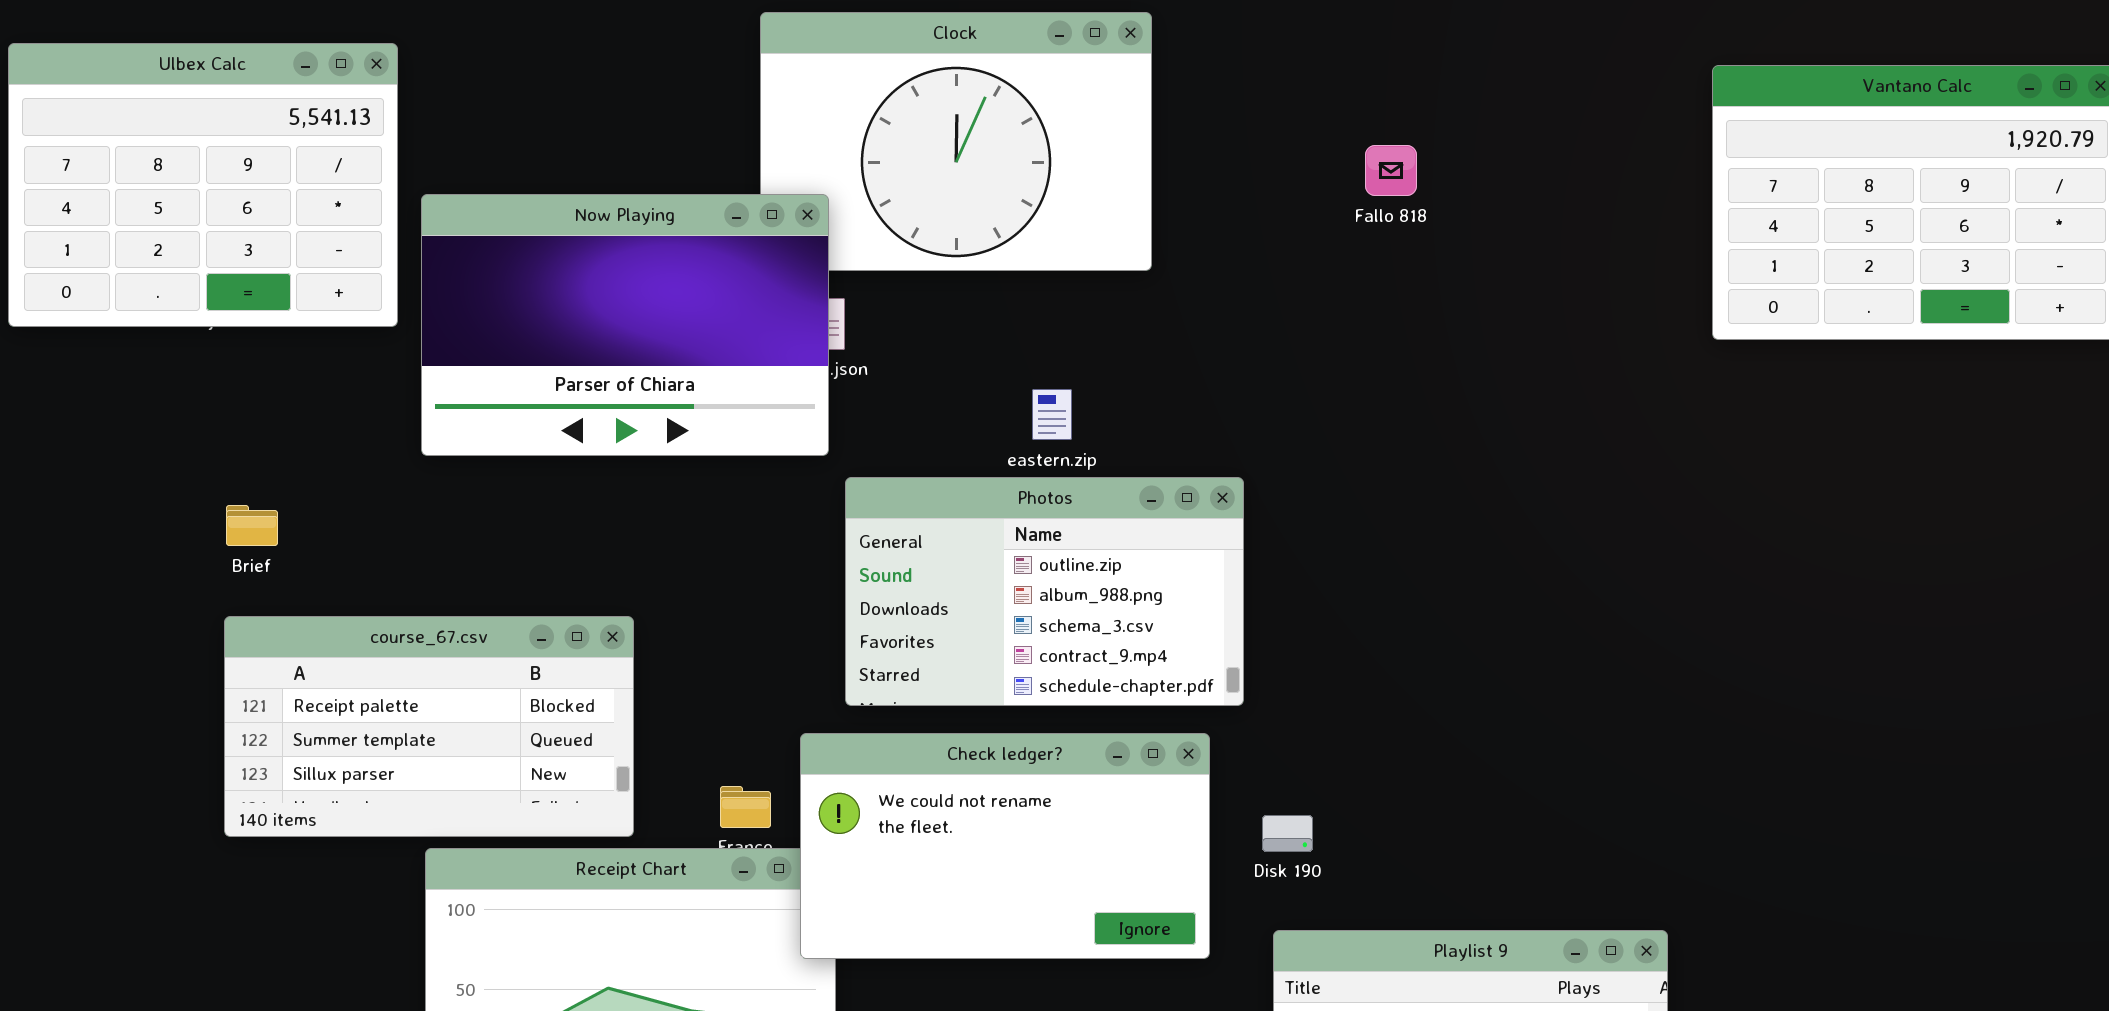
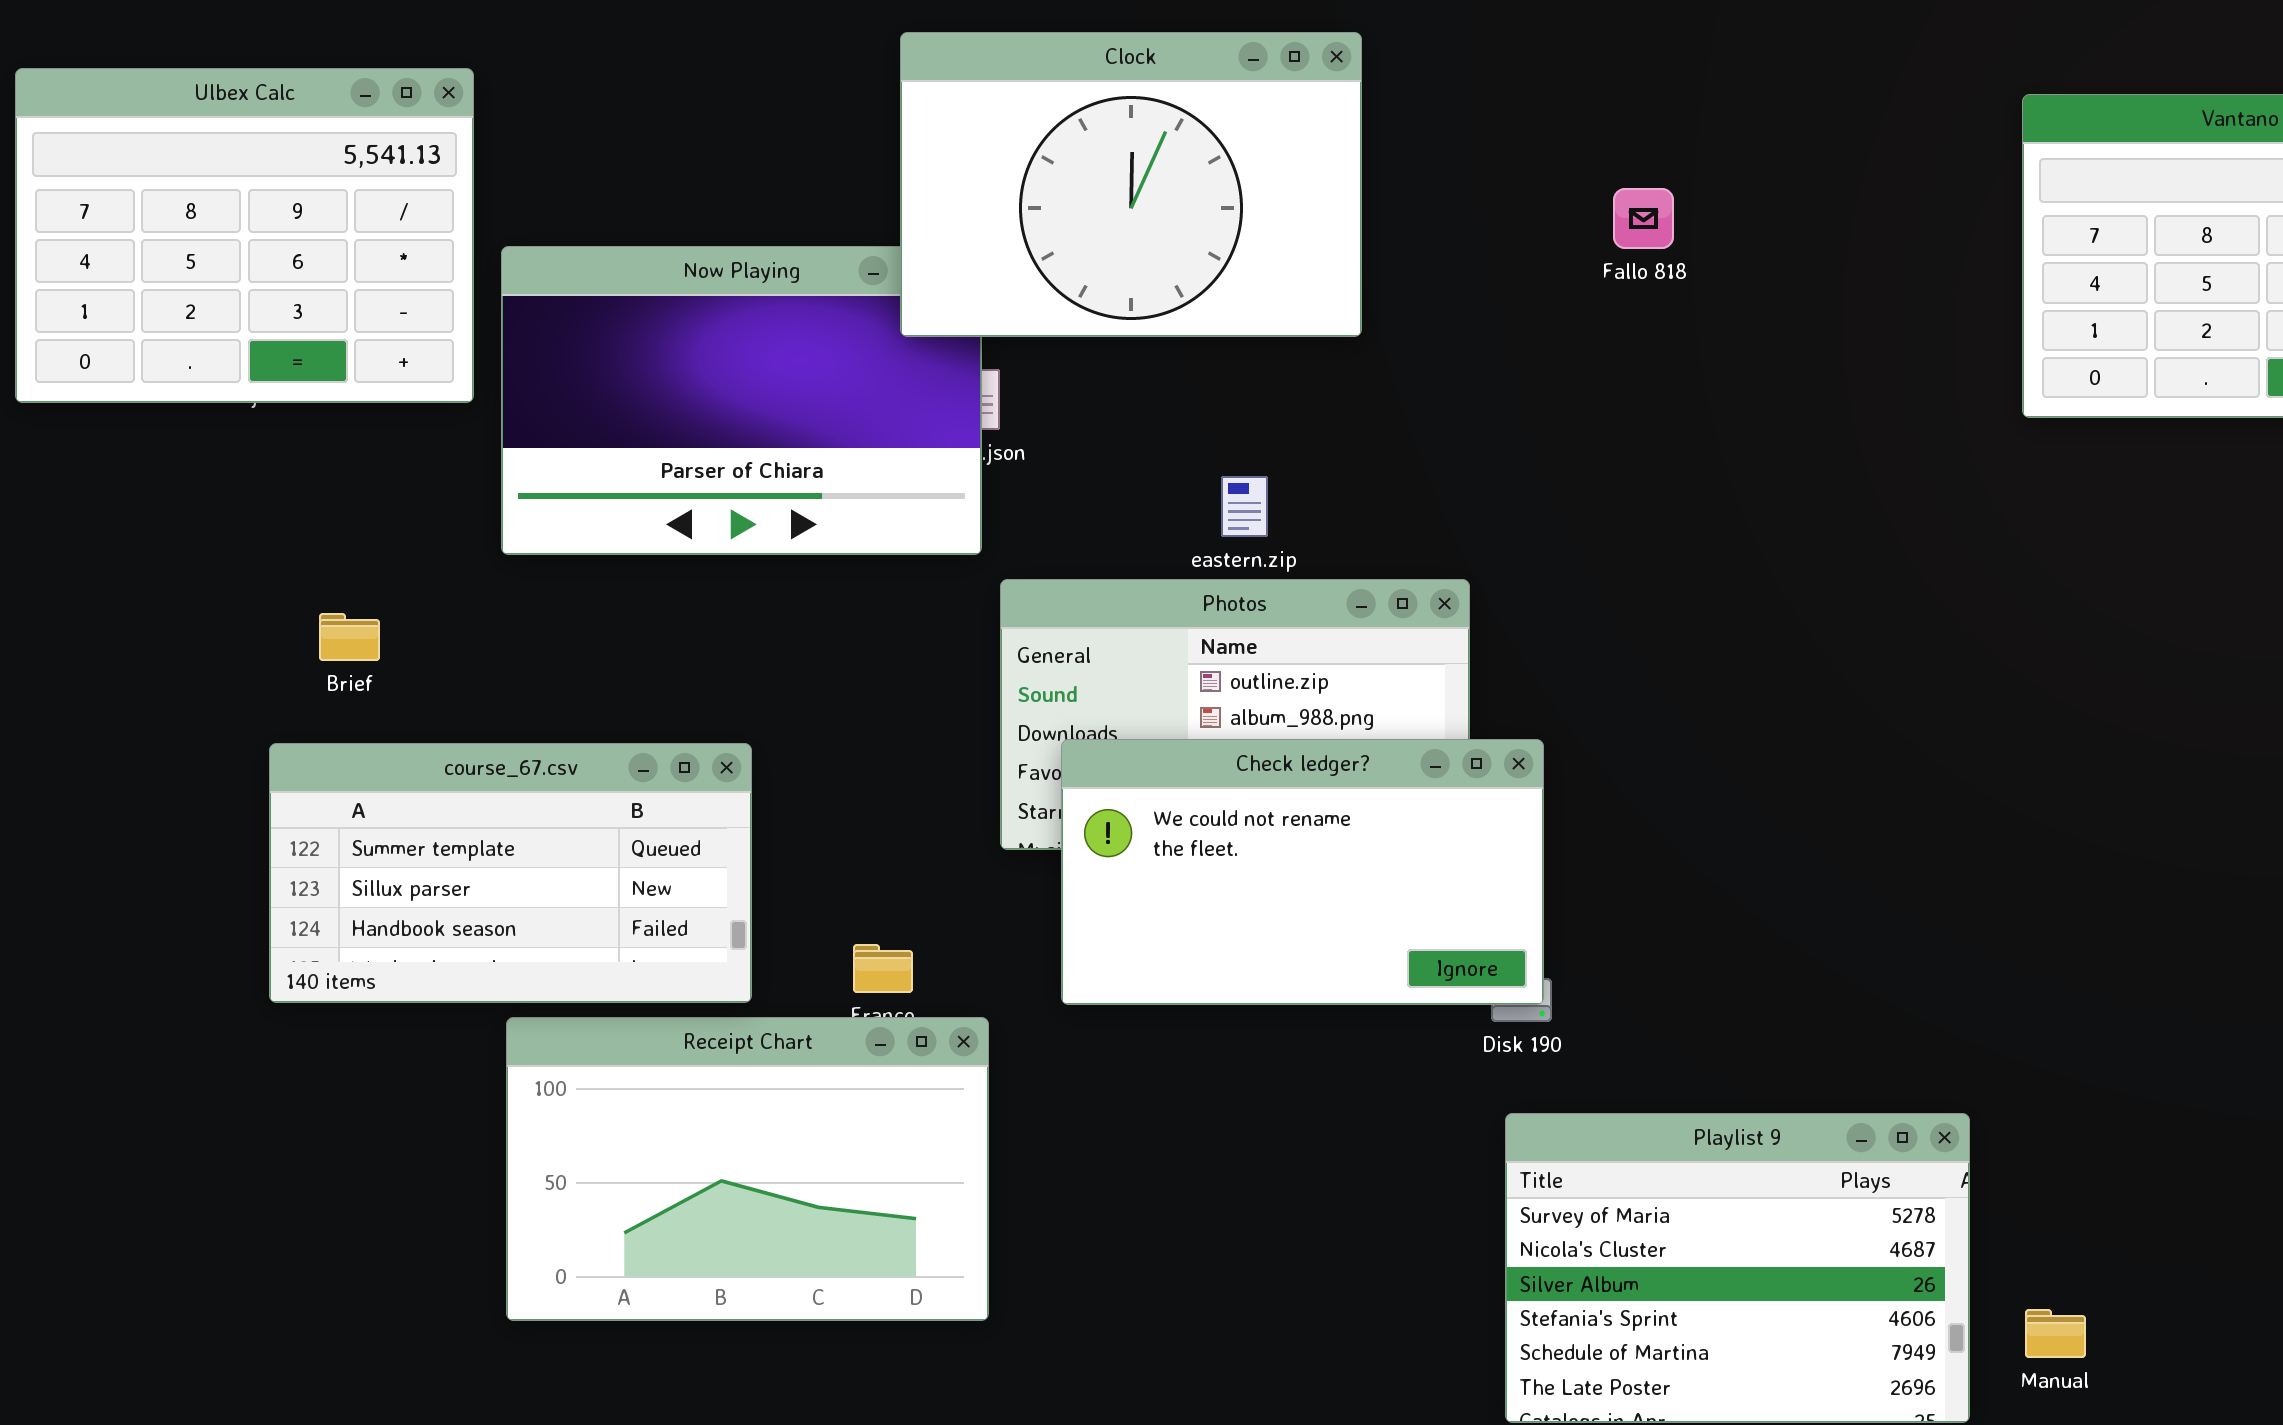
Clock: [760,12,1152,271] -> [900,32,1362,337], raised
Brief: [226,505,278,546] -> [319,613,380,661], moved
course_67.csv: [224,616,634,837] -> [269,743,752,1003], scrolled down 1 row
Check ledger?: [800,733,1210,959] -> [1061,739,1544,1005], moved

